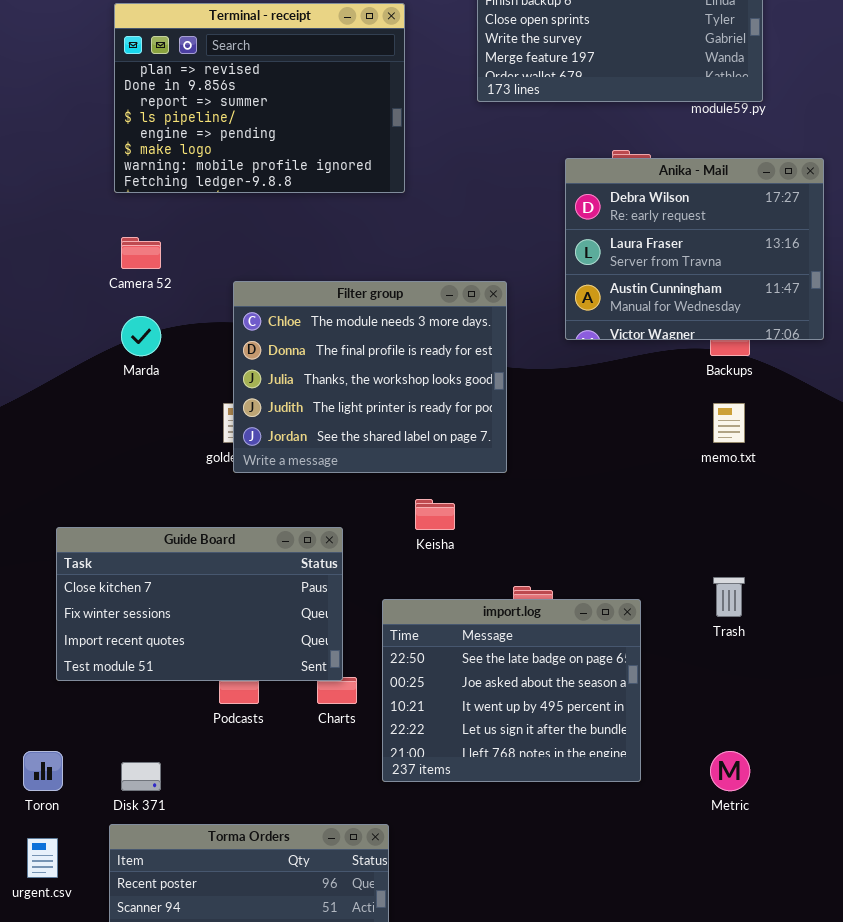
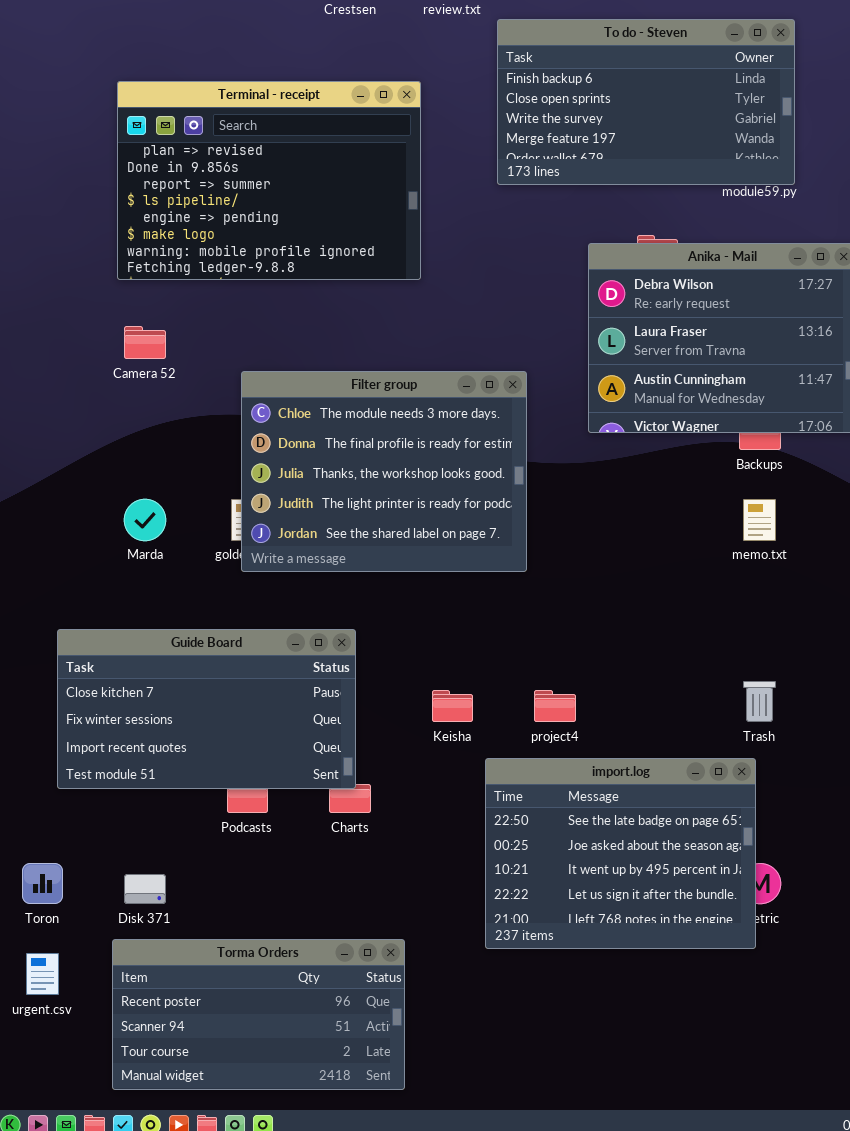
Marda: [121,316,161,356] -> [124,499,166,541], moved
Keisha: [415,499,455,530] -> [432,690,473,722], moved
import.log: [382,599,641,782] -> [485,758,756,949], moved

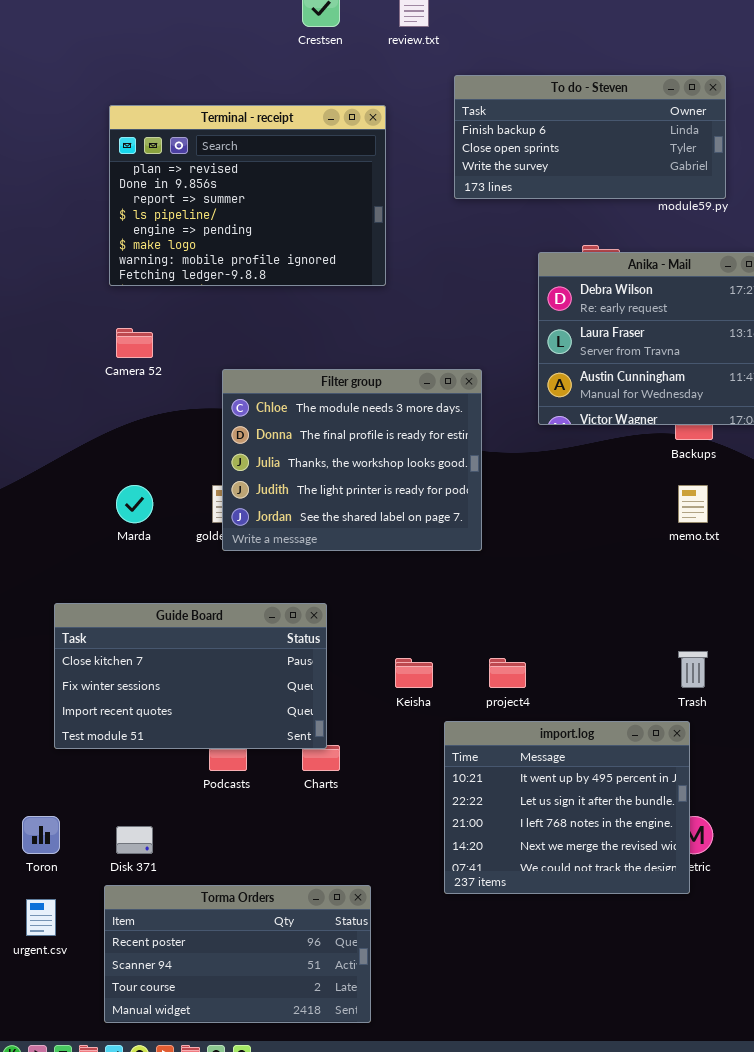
To do - Steven: [497,19,795,185] -> [454,75,726,199], resized
import.log: [485,758,756,949] -> [444,721,690,894], scrolled down 2 rows

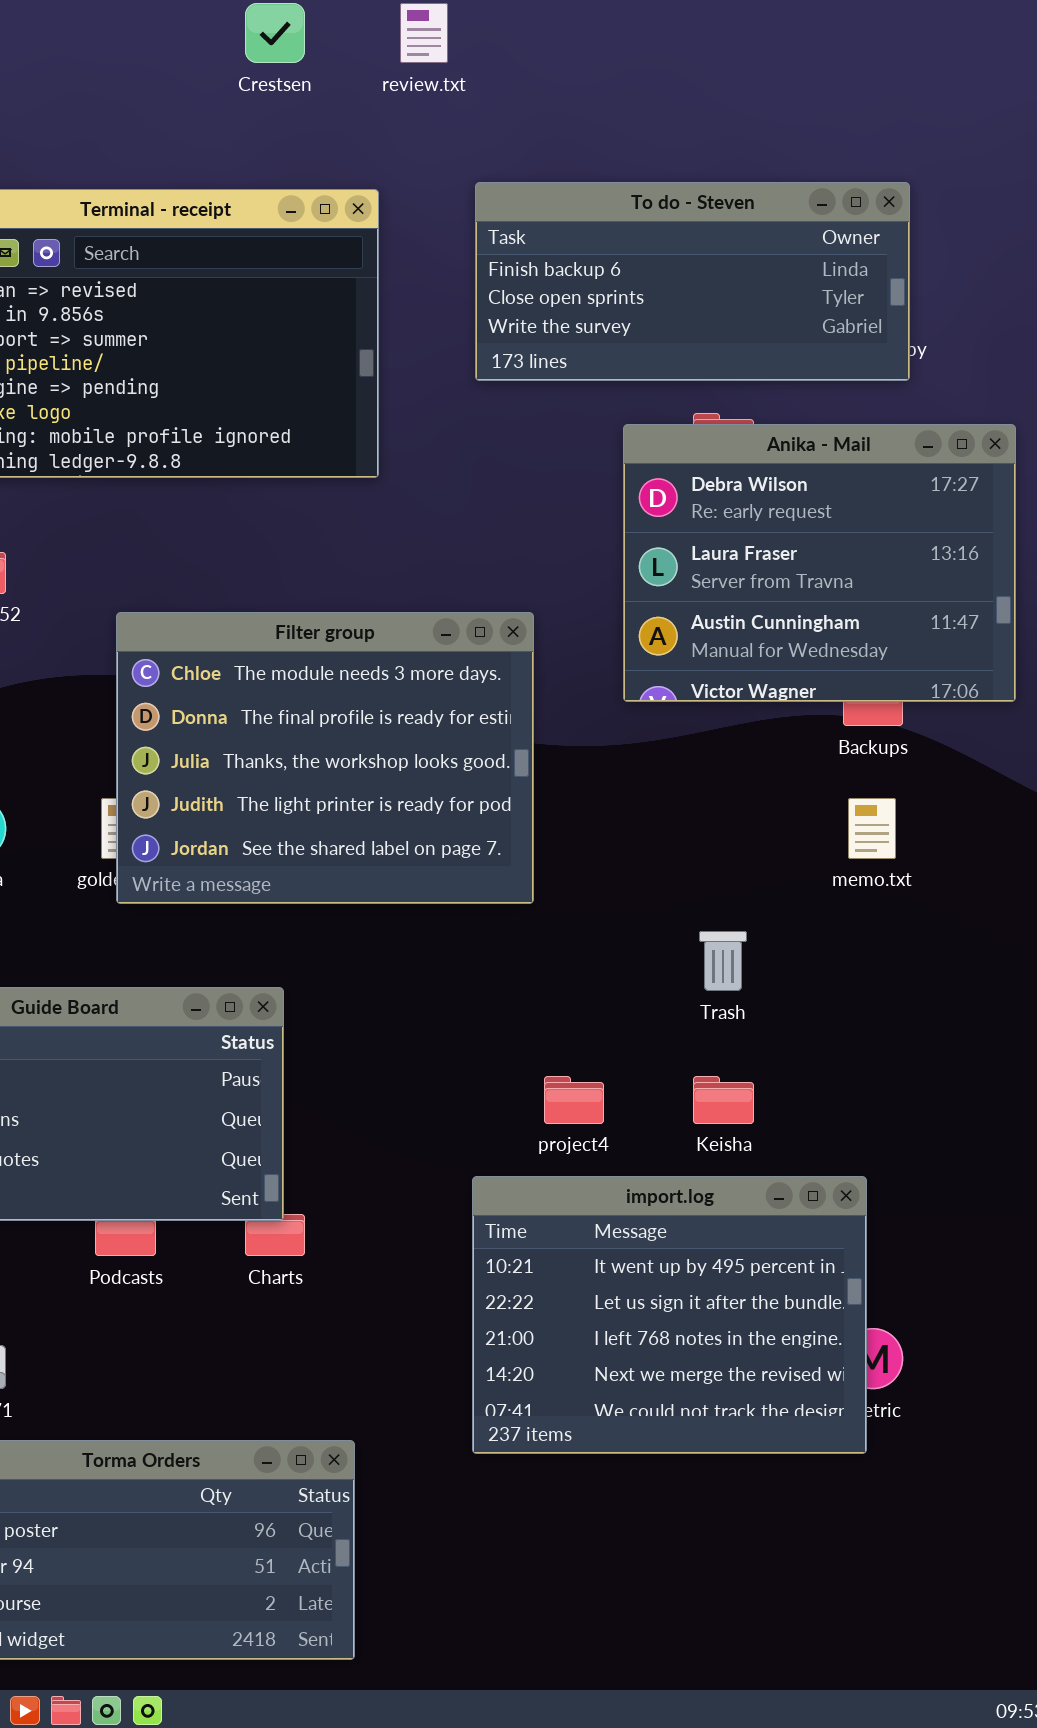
To do - Steven: [454,75,726,199] -> [475,182,910,381], moved
Trash: [678,651,708,688] -> [699,931,747,991], moved
Keisha: [395,658,433,688] -> [693,1076,754,1124], moved

